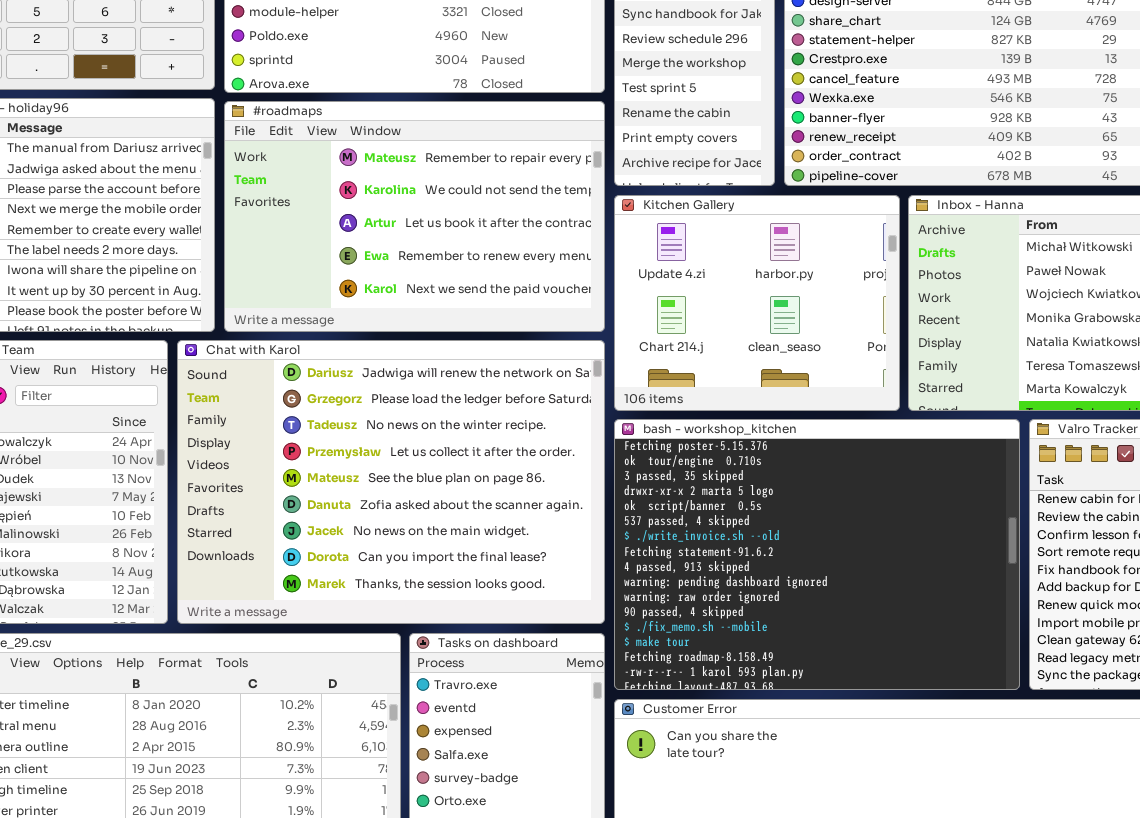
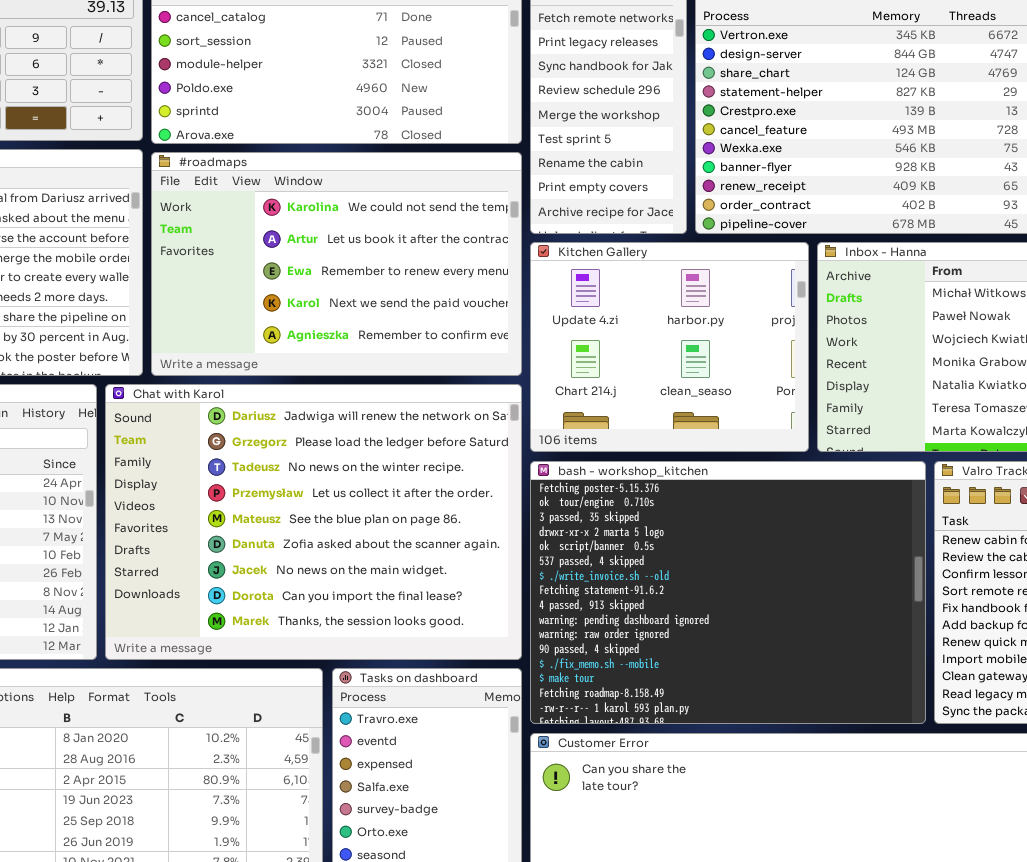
#roadmaps: [224,101,605,332] -> [151,152,522,376], scrolled down 1 row

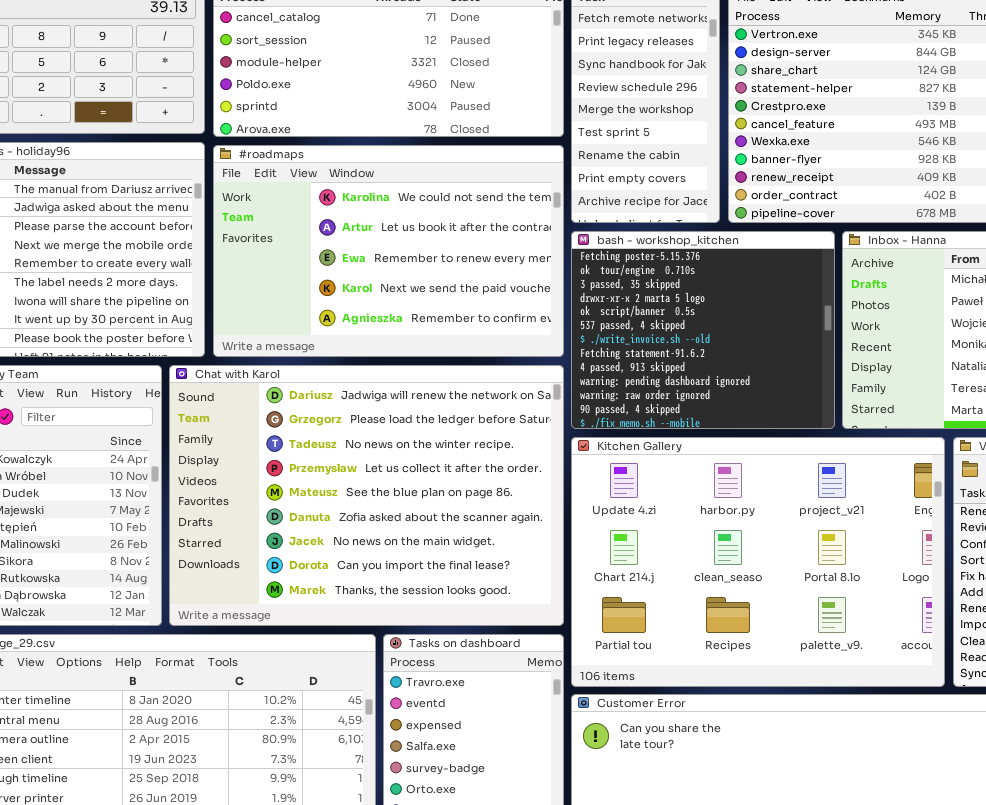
Kitchen Gallery: [530,242,809,452] -> [571,437,945,687], moved, resized
bash - workshop_kitchen: [530,461,926,724] -> [571,231,835,429], moved, resized

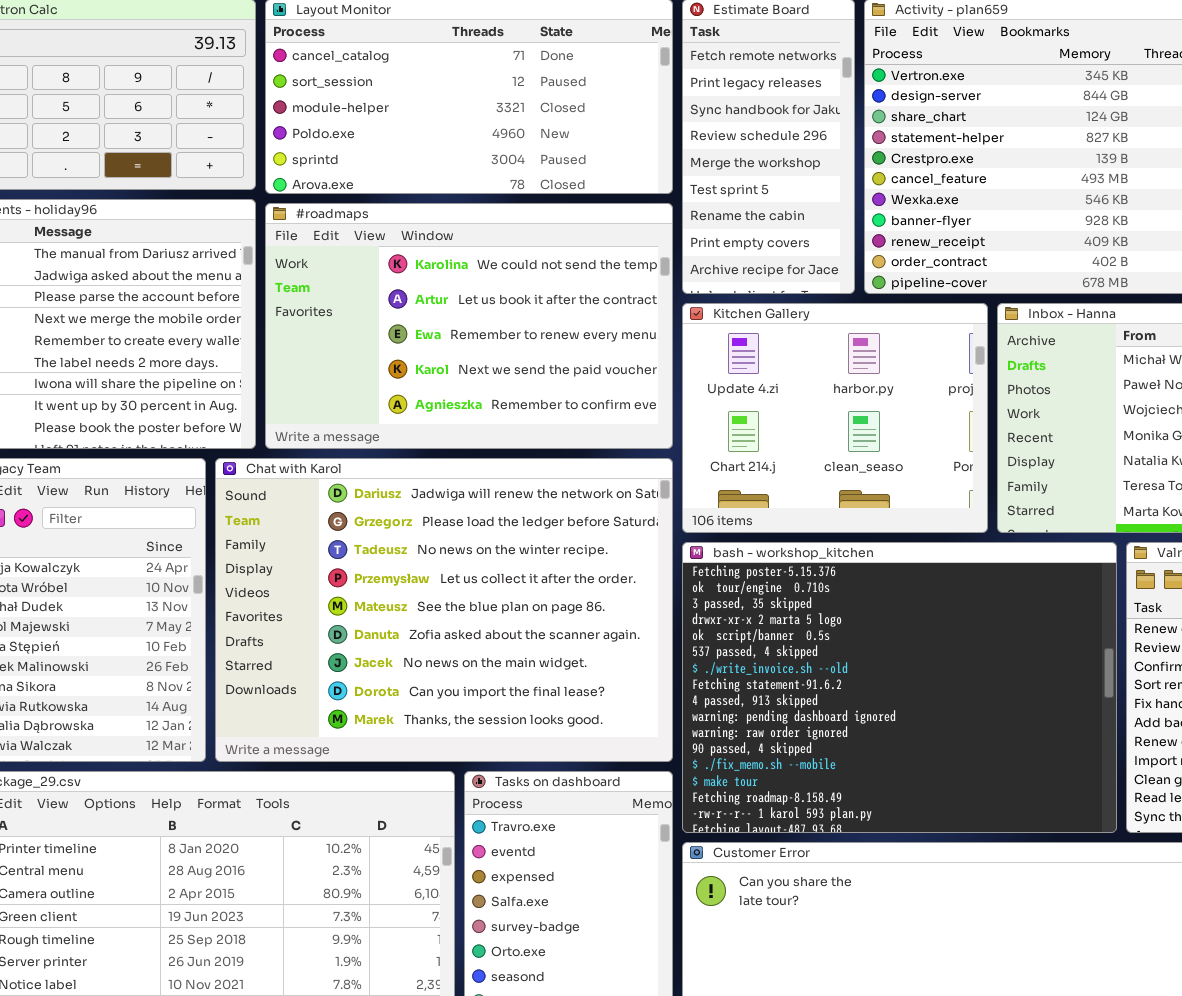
bash - workshop_kitchen: [571,231,835,429] -> [682,542,1117,833], moved, resized
Kitchen Gallery: [571,437,945,687] -> [682,303,988,533], moved, resized

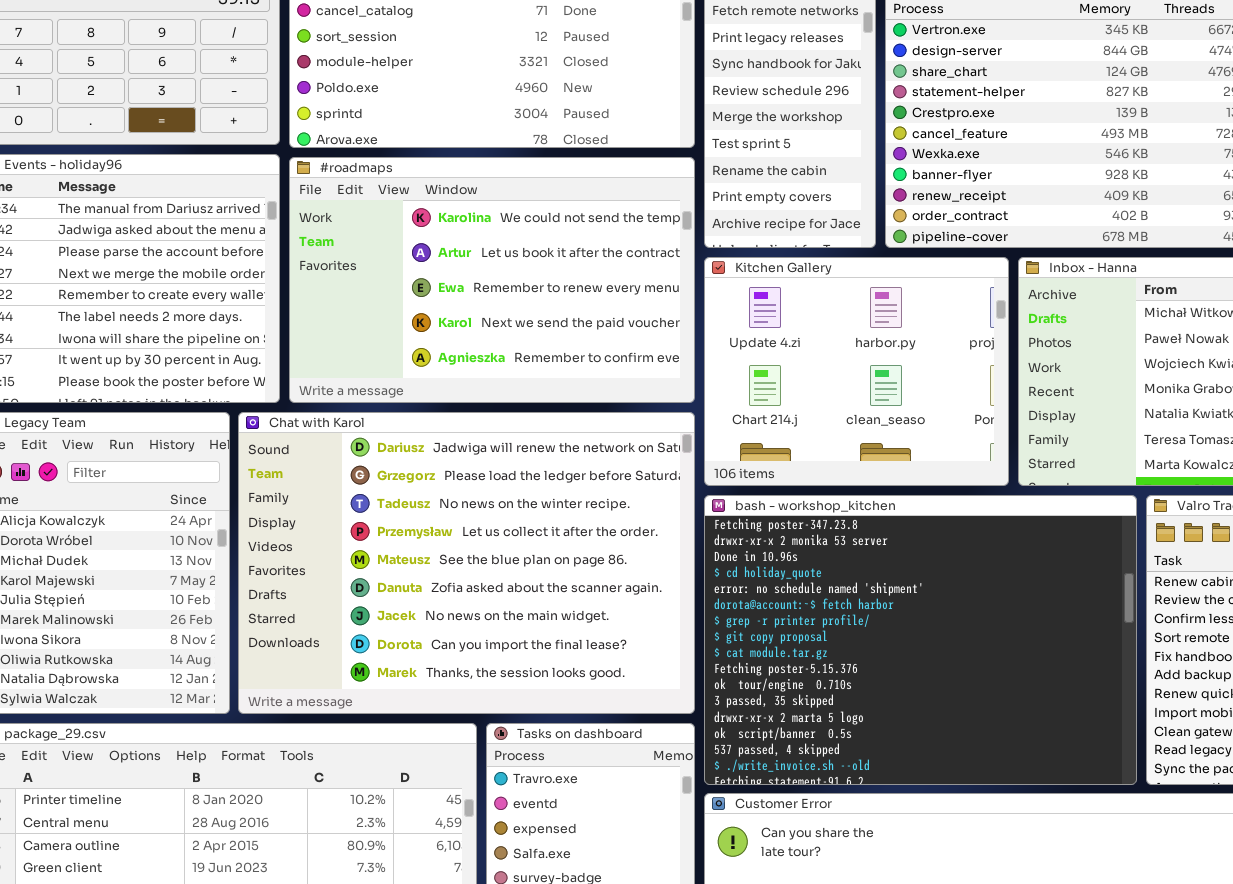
bash - workshop_kitchen: [682,542,1117,833] -> [704,495,1137,785], scrolled up 9 rows

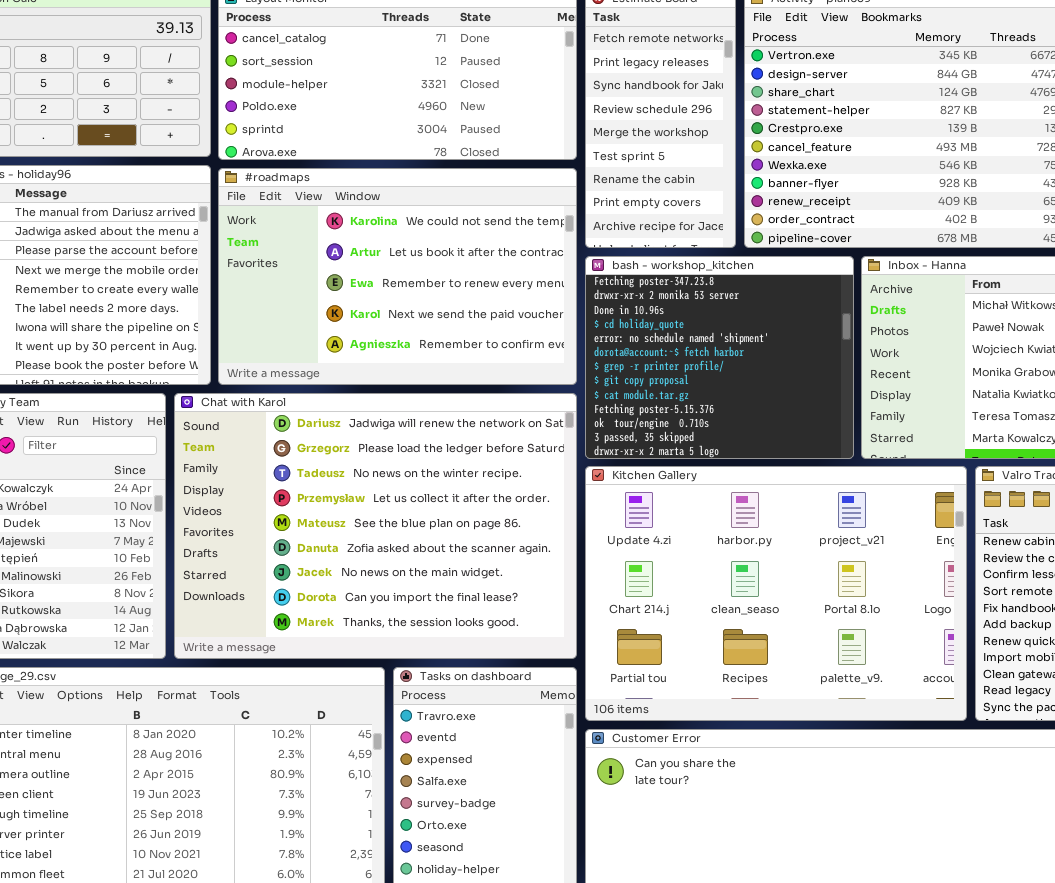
Kitchen Gallery: [704,257,1009,486] -> [585,466,967,721], moved, resized
bash - workshop_kitchen: [704,495,1137,785] -> [585,256,854,459], moved, resized

